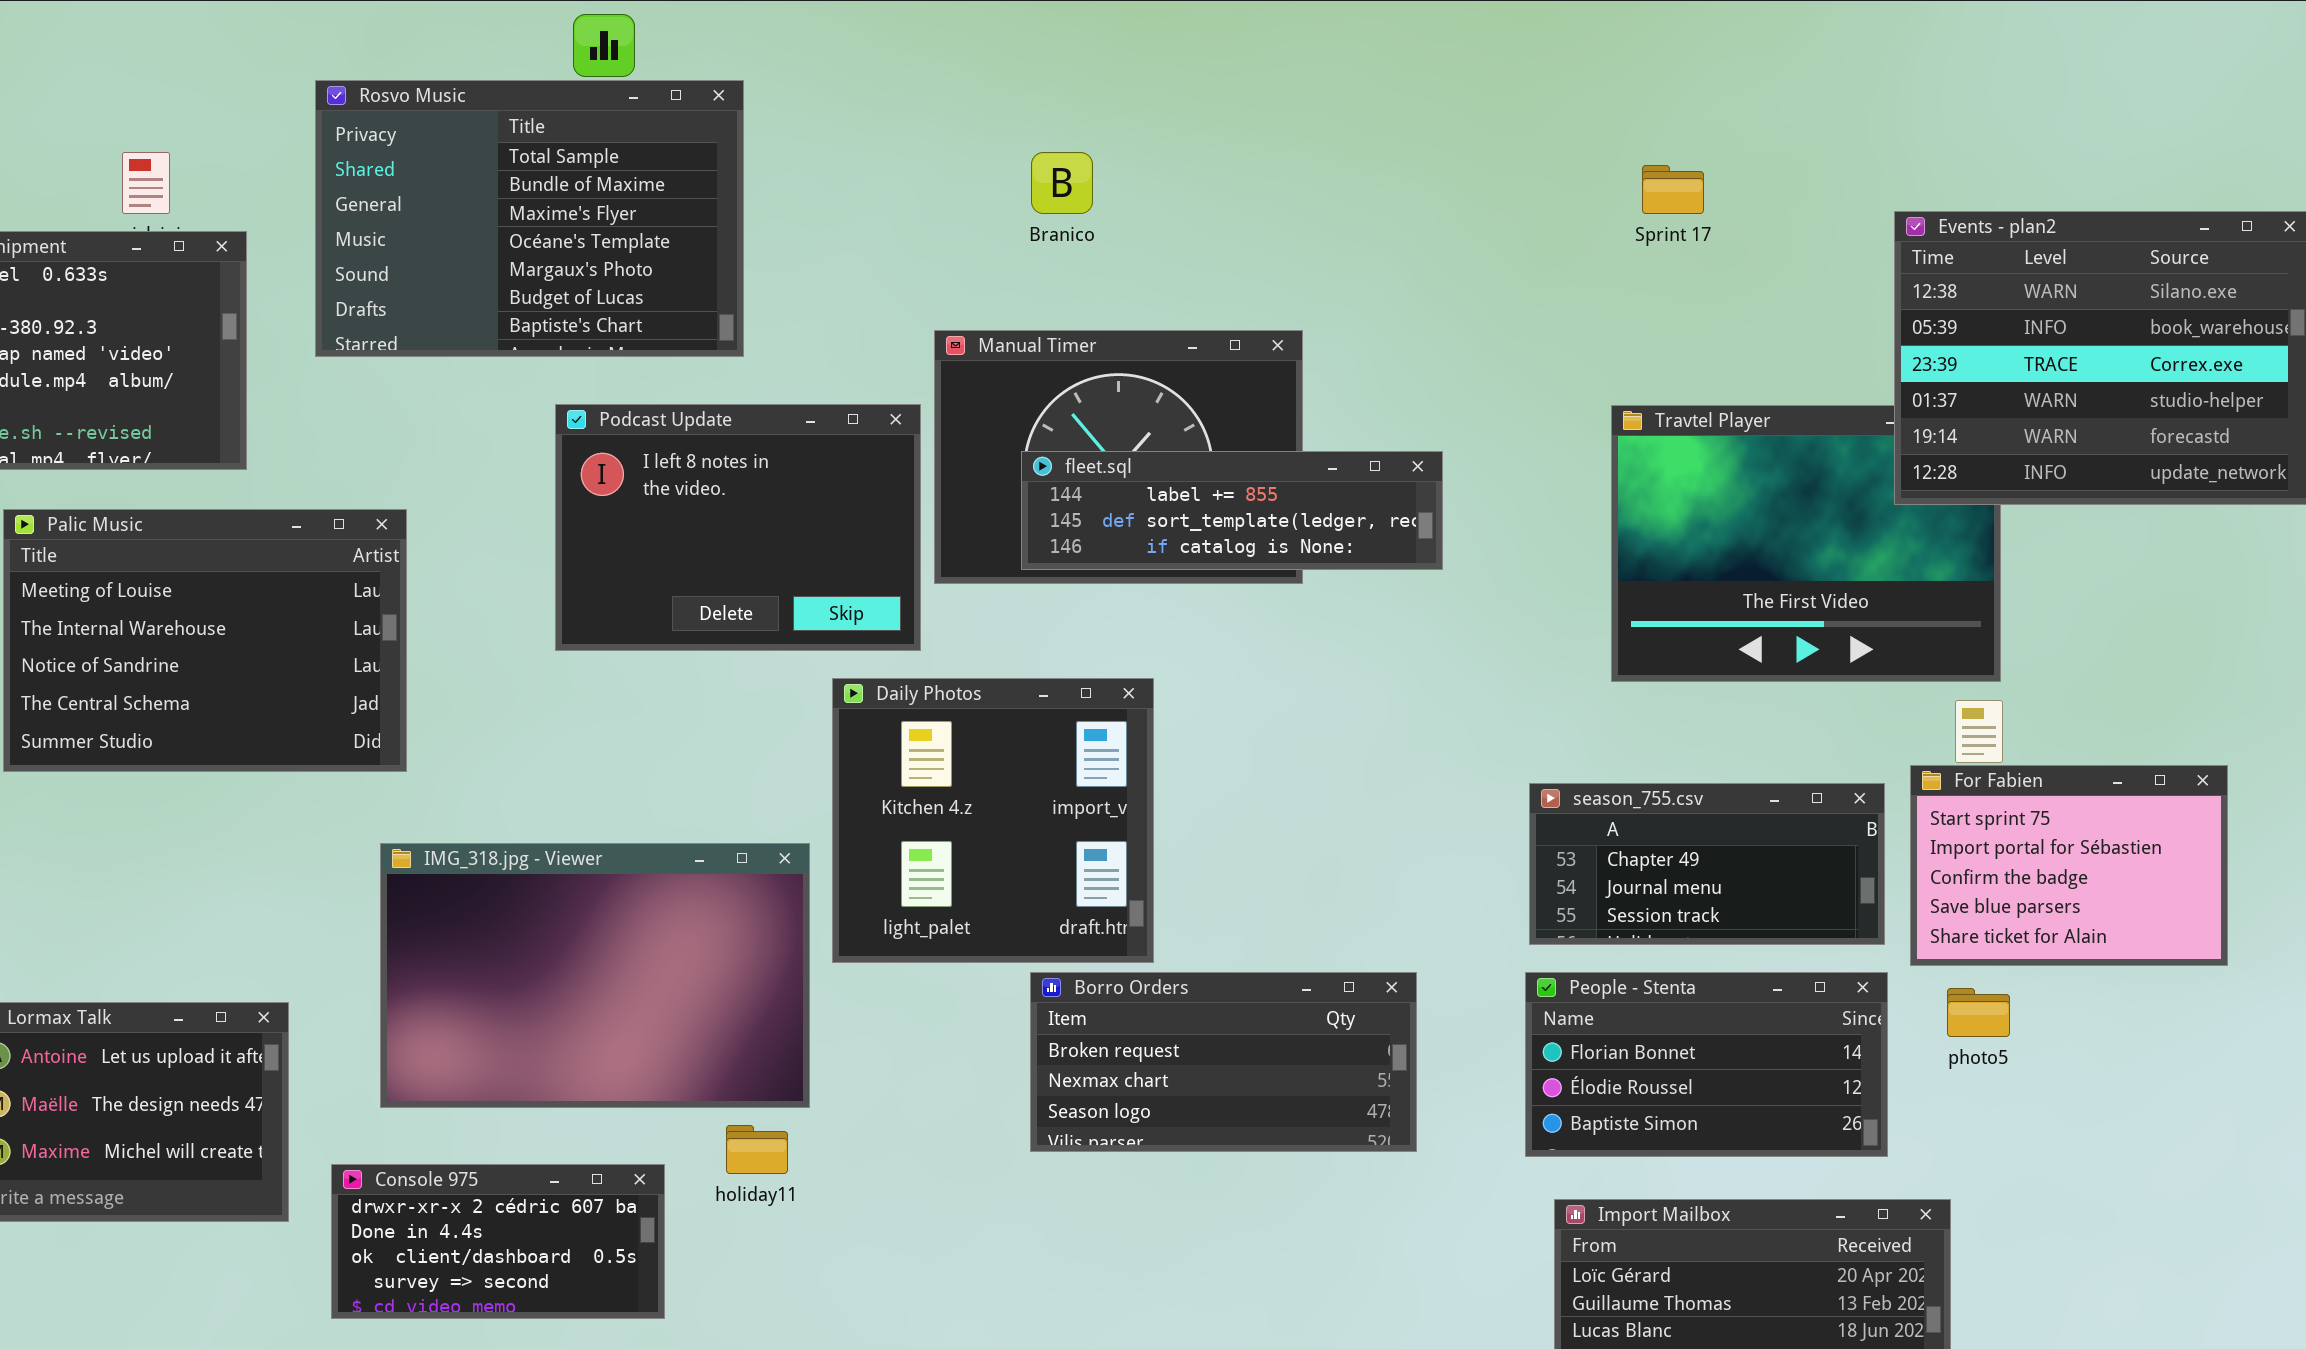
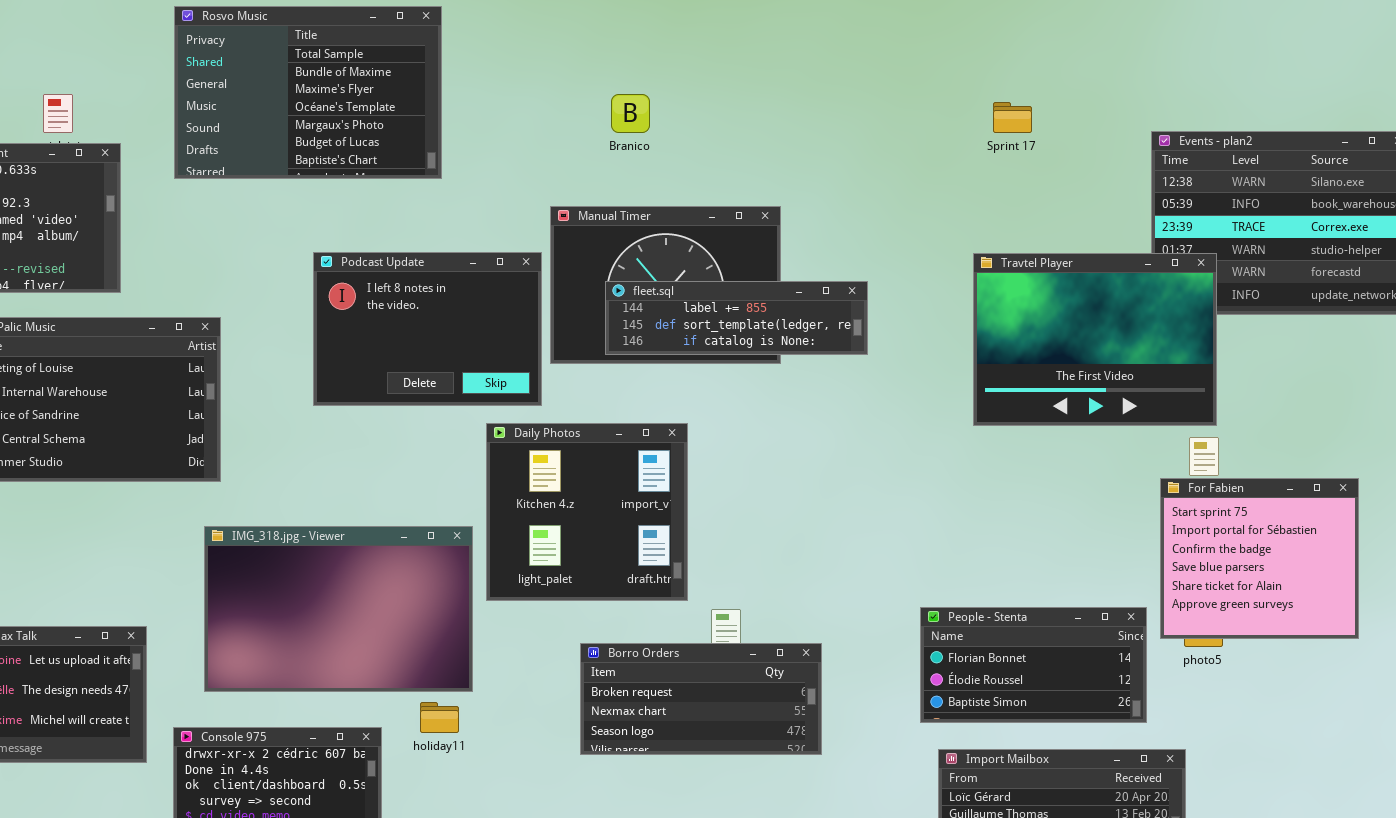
Rosvo Music: [315,80,744,357] -> [174,6,442,179], moved
Travtel Player: [1611,405,2001,682] -> [973,253,1217,426], raised
For Fabien: [1910,765,2228,966] -> [1160,478,1359,639], resized
season_755.csv: [1529,783,1885,945] -> none, closed
Borro Orders: [1030,972,1417,1152] -> [580,643,822,755], moved

